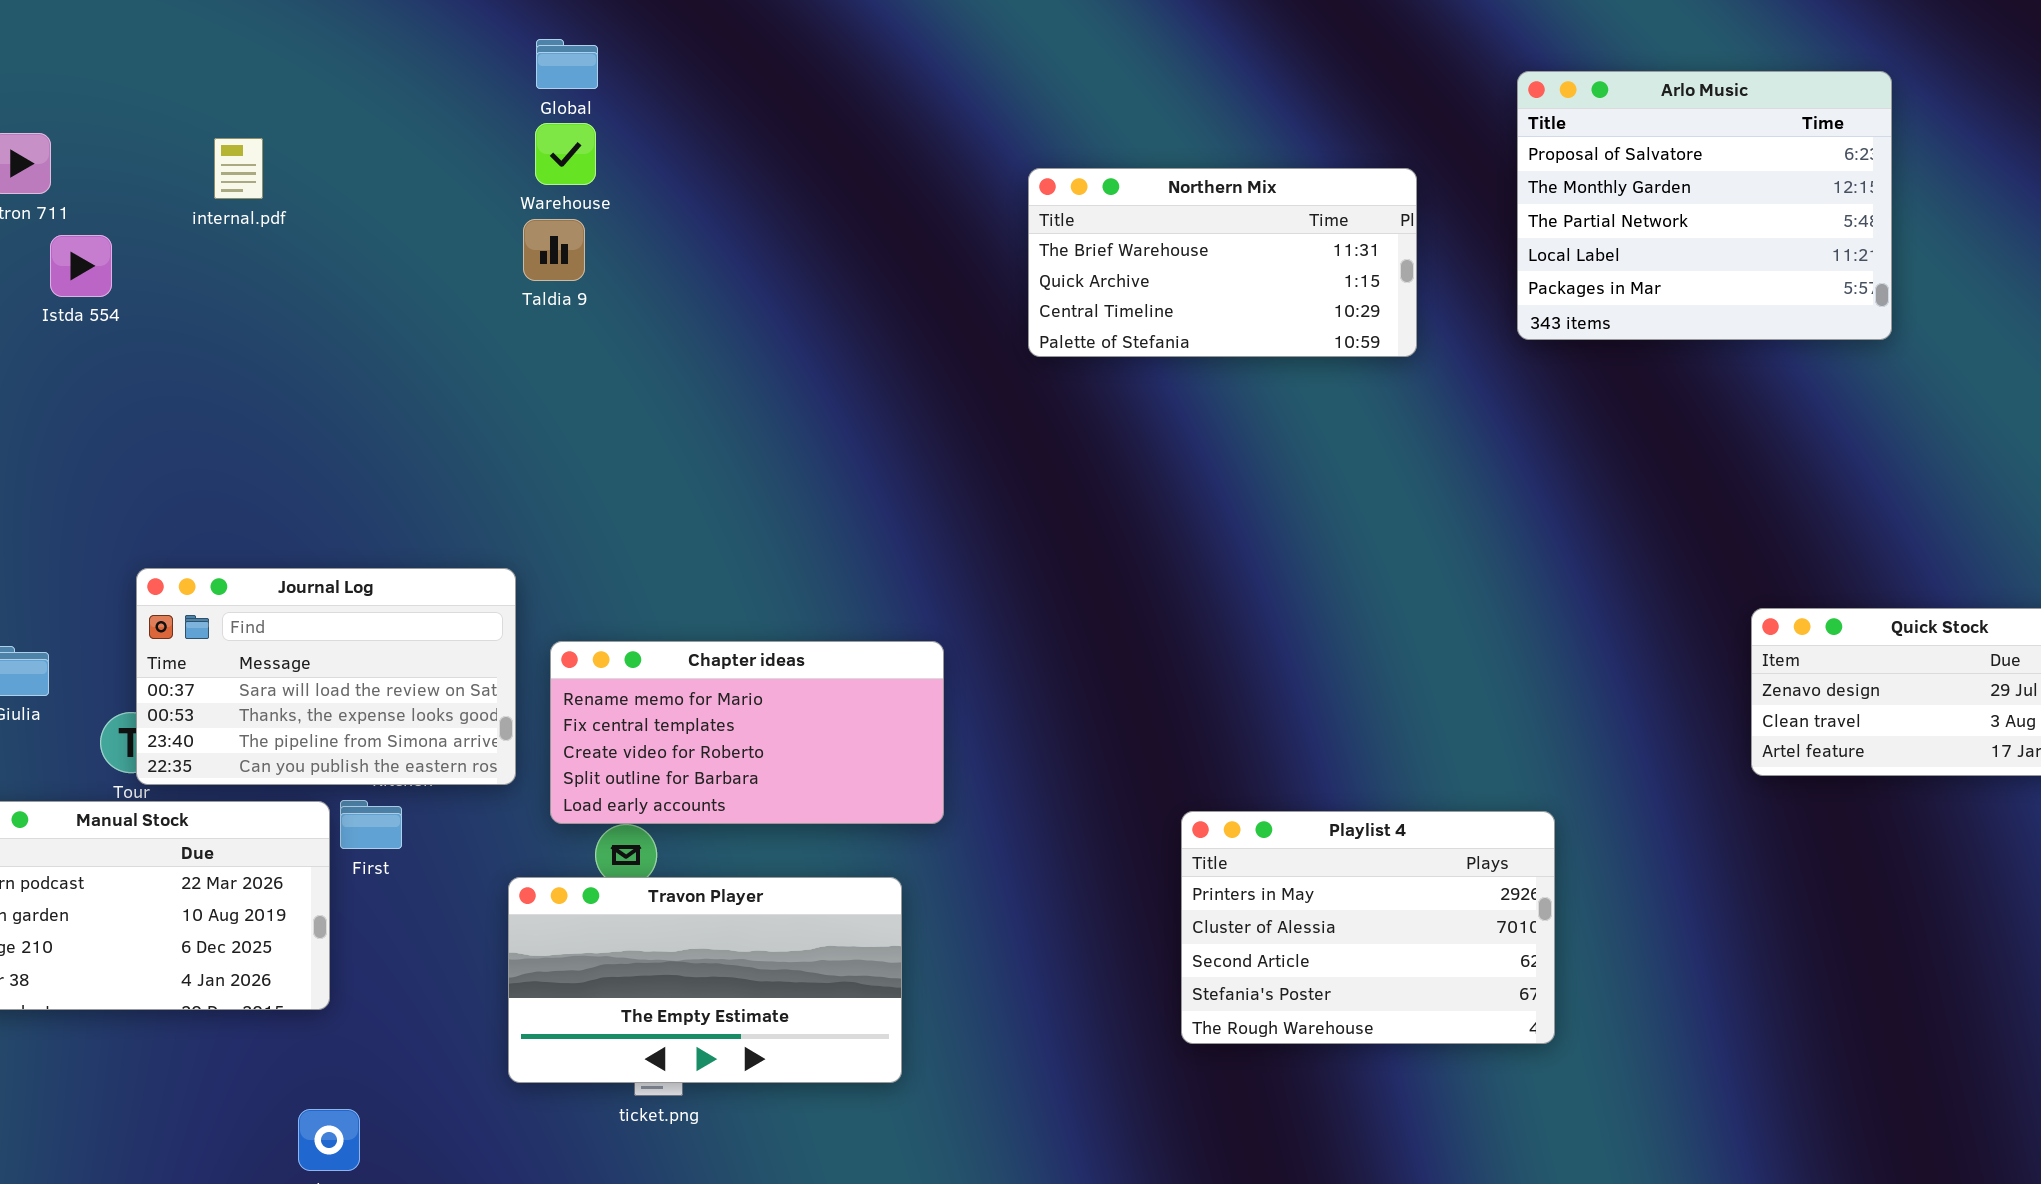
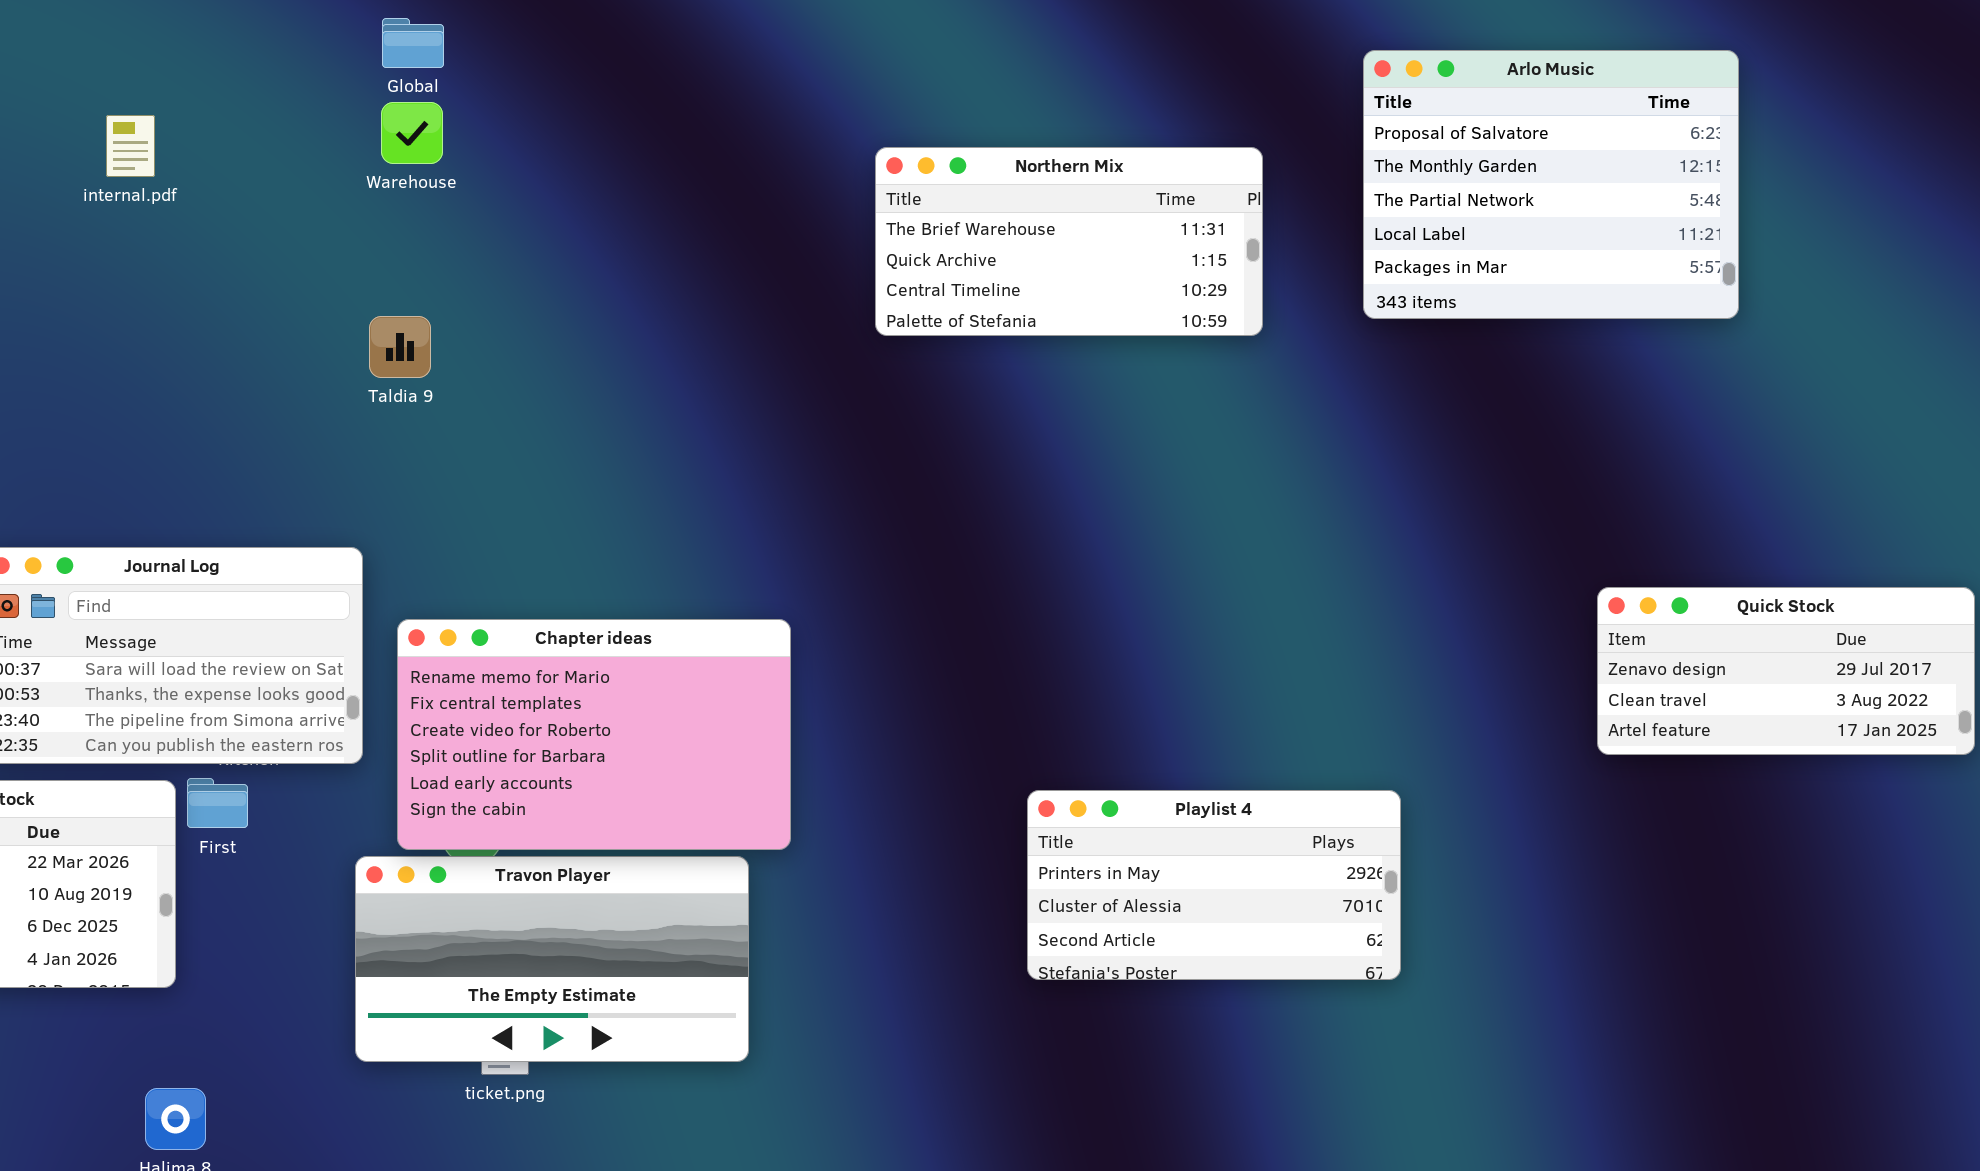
internal.pdf: [214,138,263,199] -> [106,115,155,177], moved
Taldia 9: [523,219,585,281] -> [369,316,431,378], moved
Chapter ideas: [550,641,944,824] -> [397,619,791,850], resized
Playlist 4: [1181,811,1555,1044] -> [1027,790,1401,980], resized

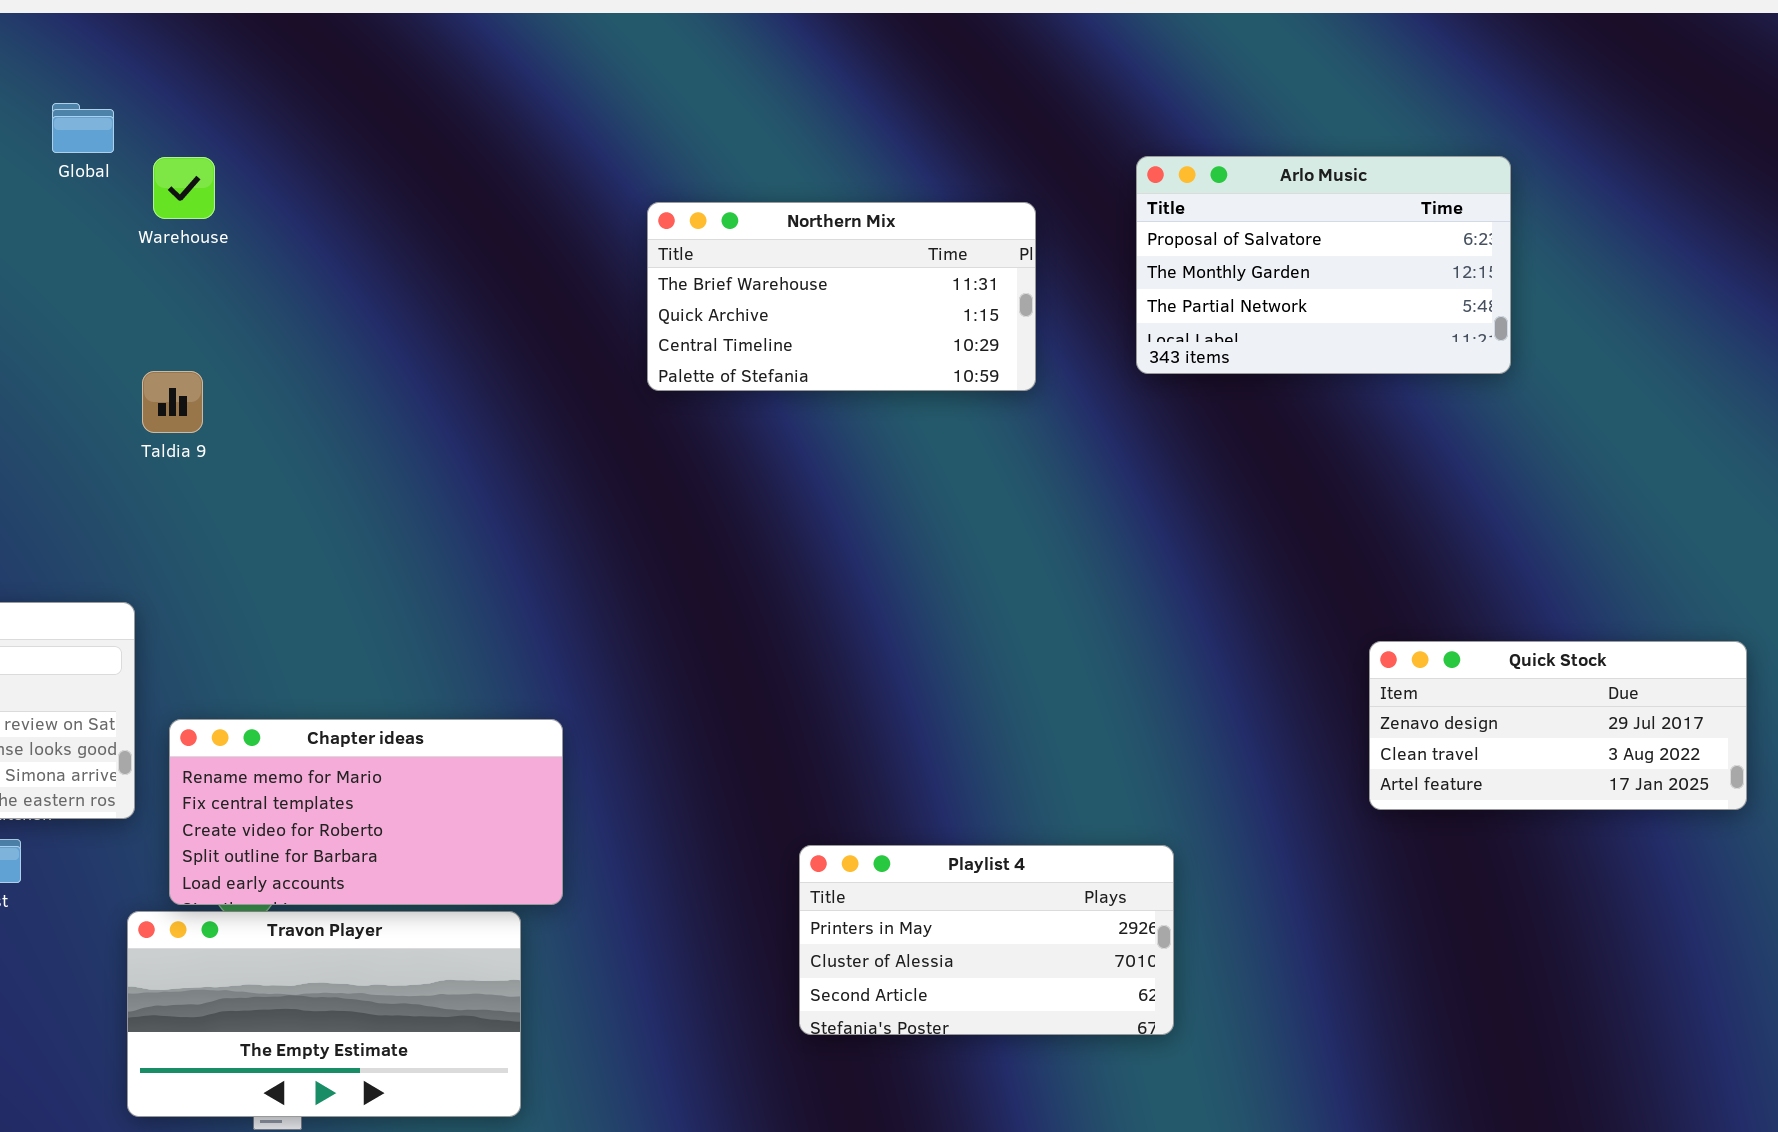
Global: [382,18,444,68] -> [52,103,114,153], moved
Arlo Music: [1363,50,1739,319] -> [1136,156,1511,374], resized
Chapter ideas: [397,619,791,850] -> [169,719,563,905], resized

